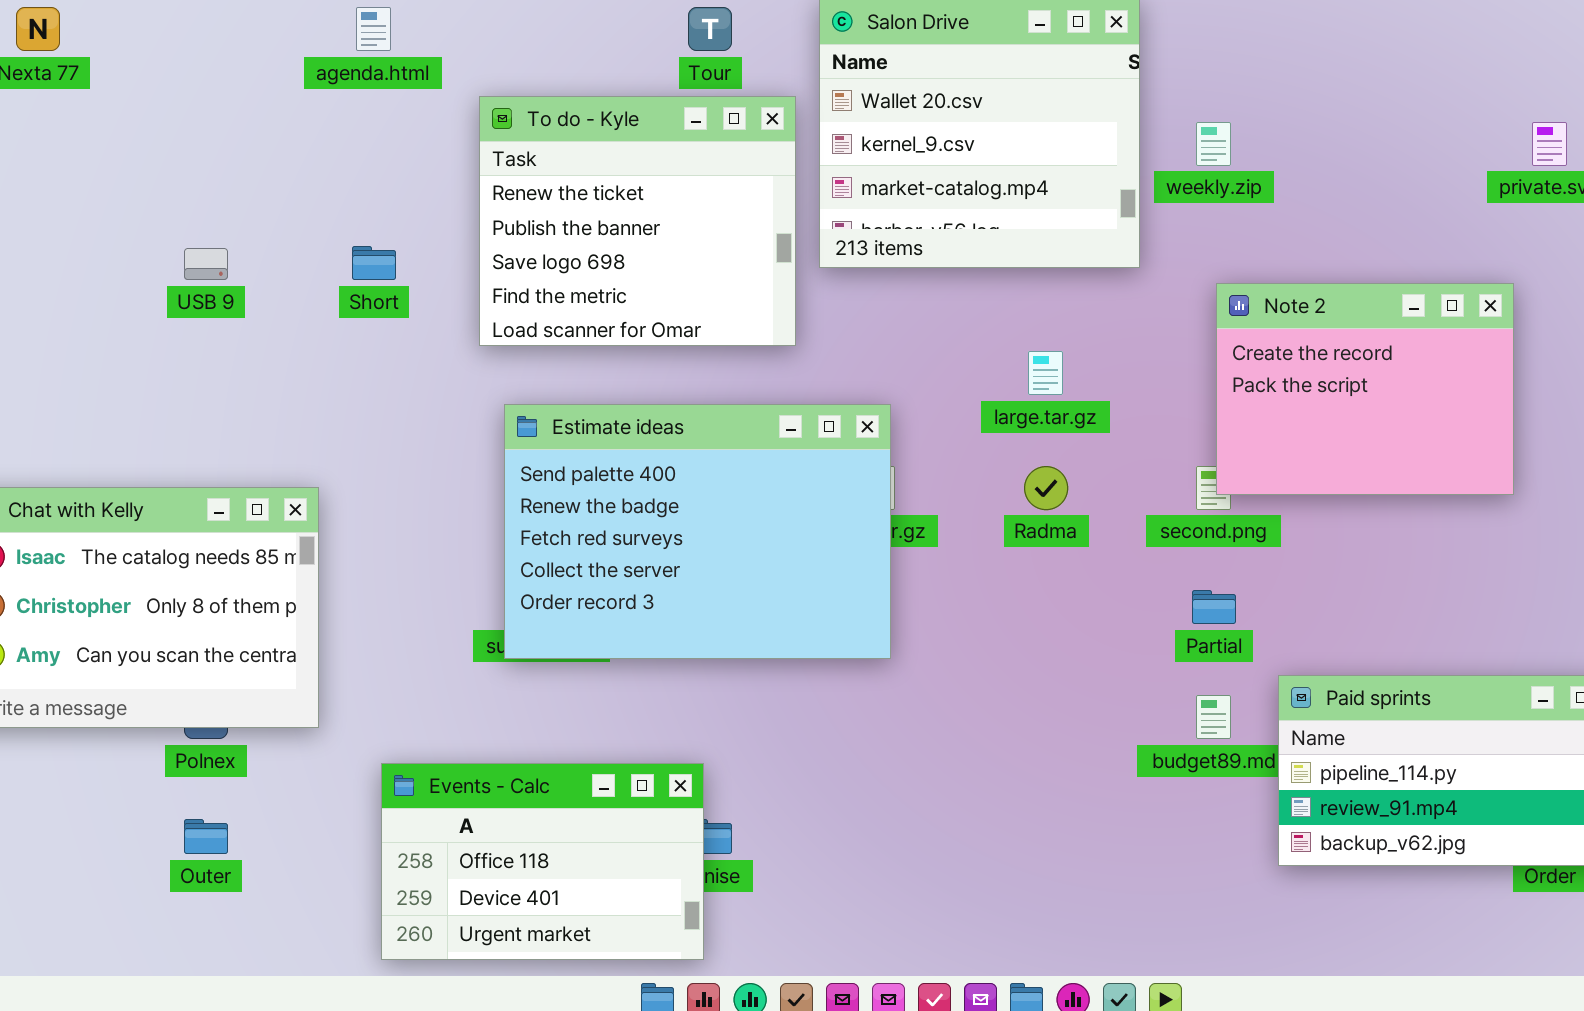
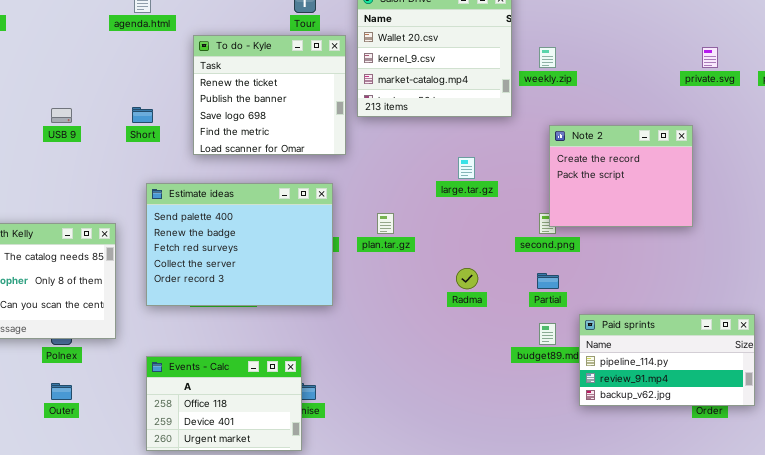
Estimate ideas: [504,404,891,659] -> [146,183,333,306], moved
Radma: [1024,466,1068,510] -> [456,268,478,289], moved

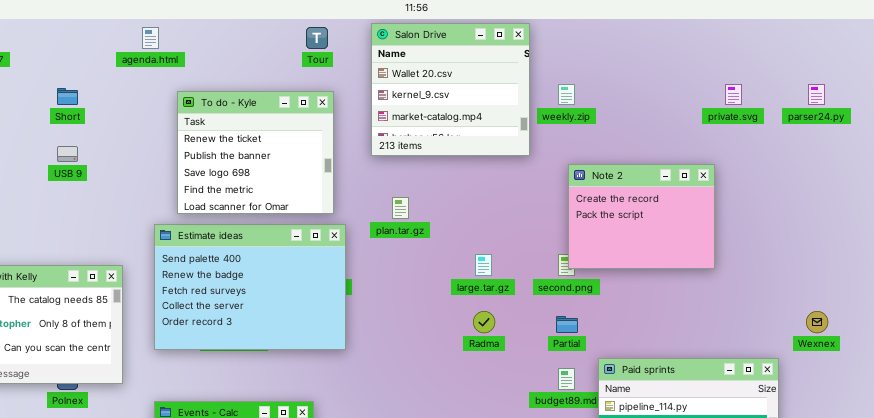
To do - Kyle: [193,35,346,155] -> [177,91,334,214], moved
Short: [132,107,153,123] -> [57,88,78,105], moved
large.tar.gz: [458,157,475,179] -> [475,254,492,276], moved
plan.tar.gz: [377,213,394,234] -> [392,197,409,219], moved

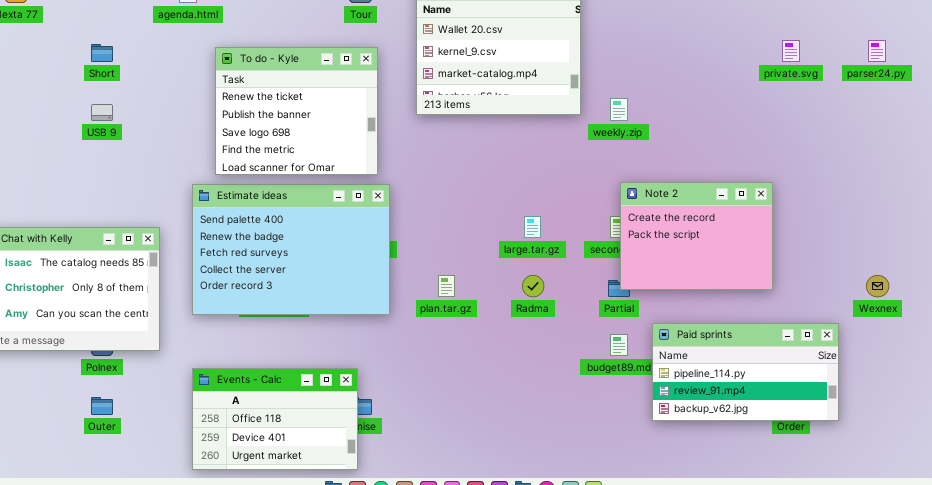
weekly.zip: [558,84,575,105] -> [610,98,628,121], moved
Note 2: [568,164,715,269] -> [620,182,773,290], moved
plan.tar.gz: [392,197,409,219] -> [438,275,455,297], moved

